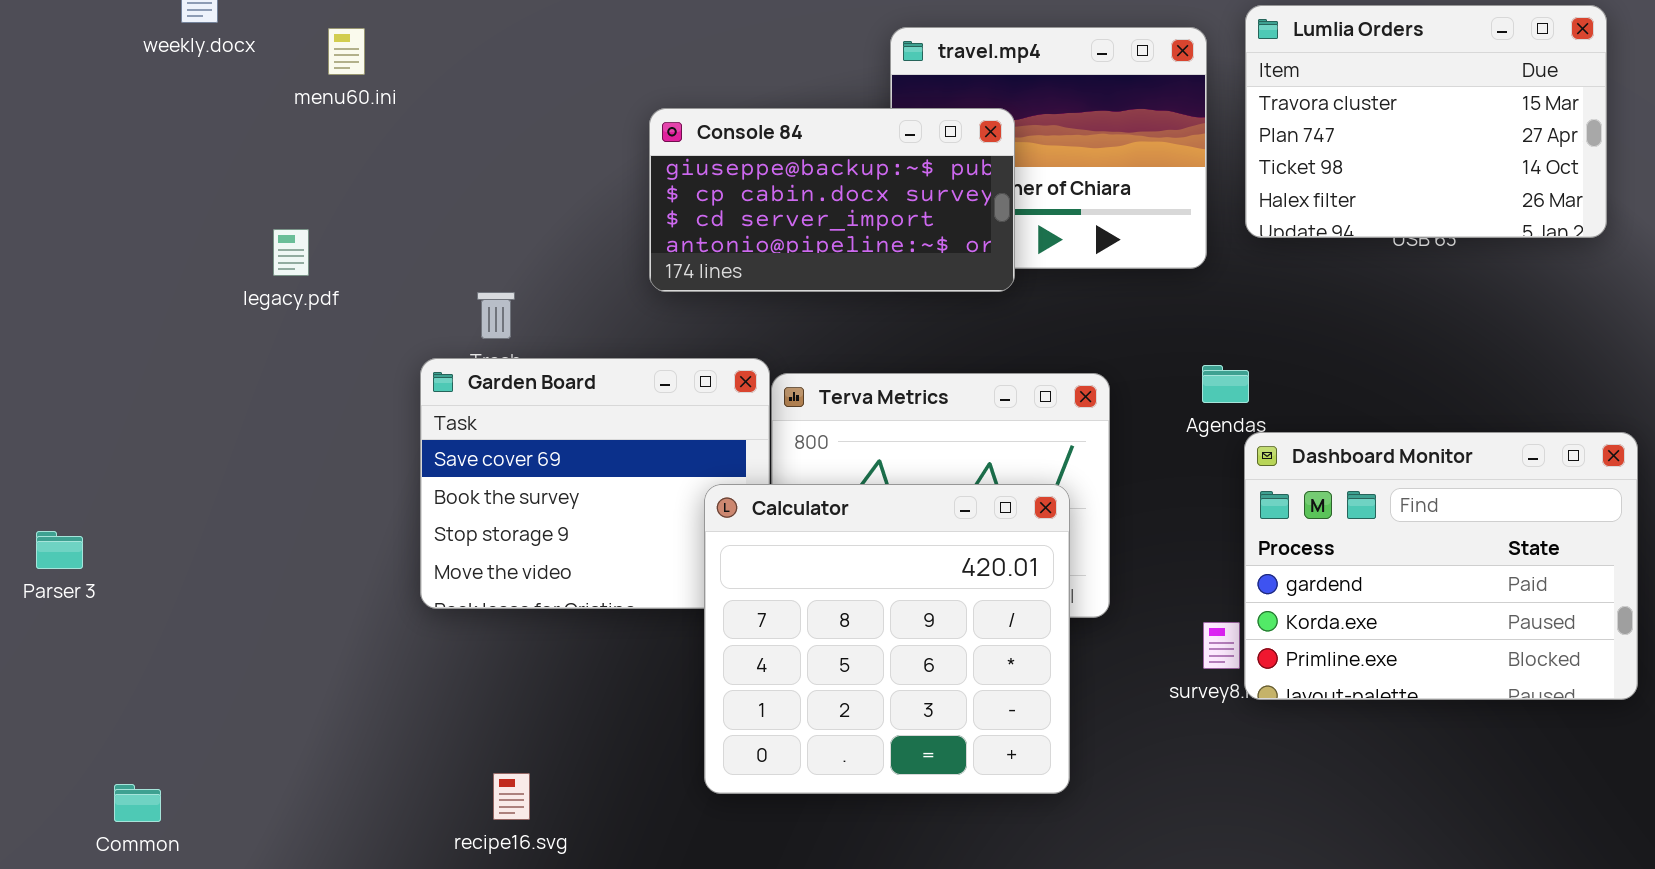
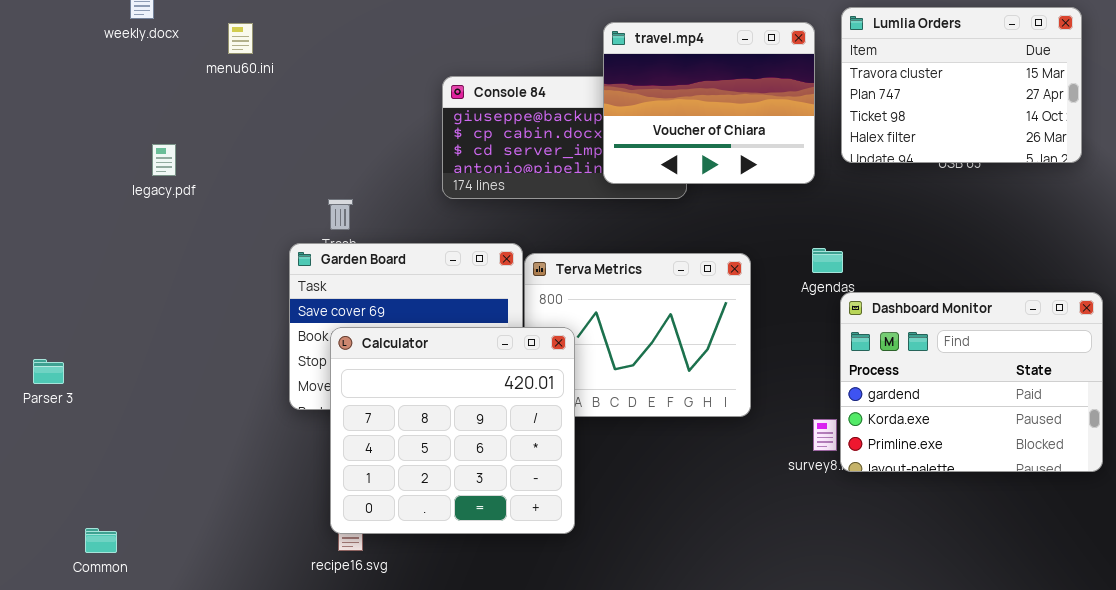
travel.mp4: [890,27,1207,269] -> [603,22,815,184], raised
legacy.pdf: [273,229,309,276] -> [152,144,176,176], moved
Calculator: [704,484,1070,794] -> [330,327,575,534], moved

